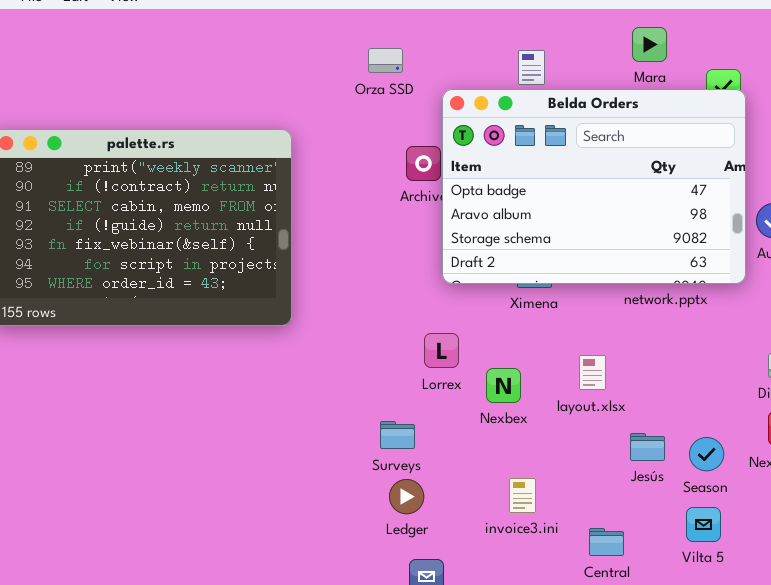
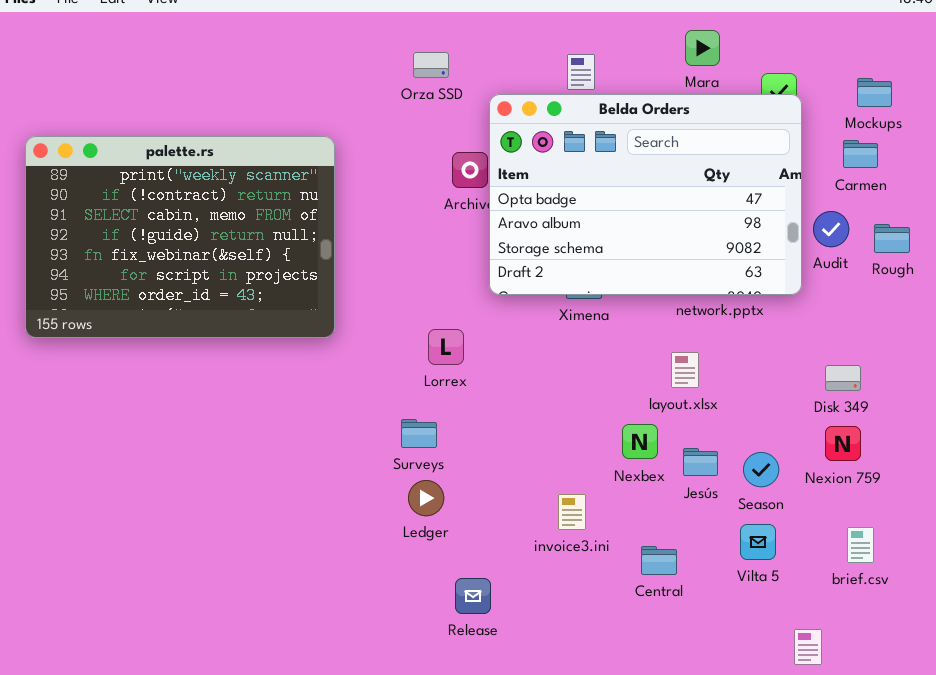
Lorrex: [424,333,459,368] -> [428,329,464,365], moved
layout.xlsx: [579,355,606,390] -> [671,352,699,388], moved
Nexbex: [486,368,521,403] -> [622,424,658,459], moved
Surveys: [380,421,415,449] -> [401,419,437,448], moved
Ledger: [389,479,424,514] -> [408,480,444,516], moved

